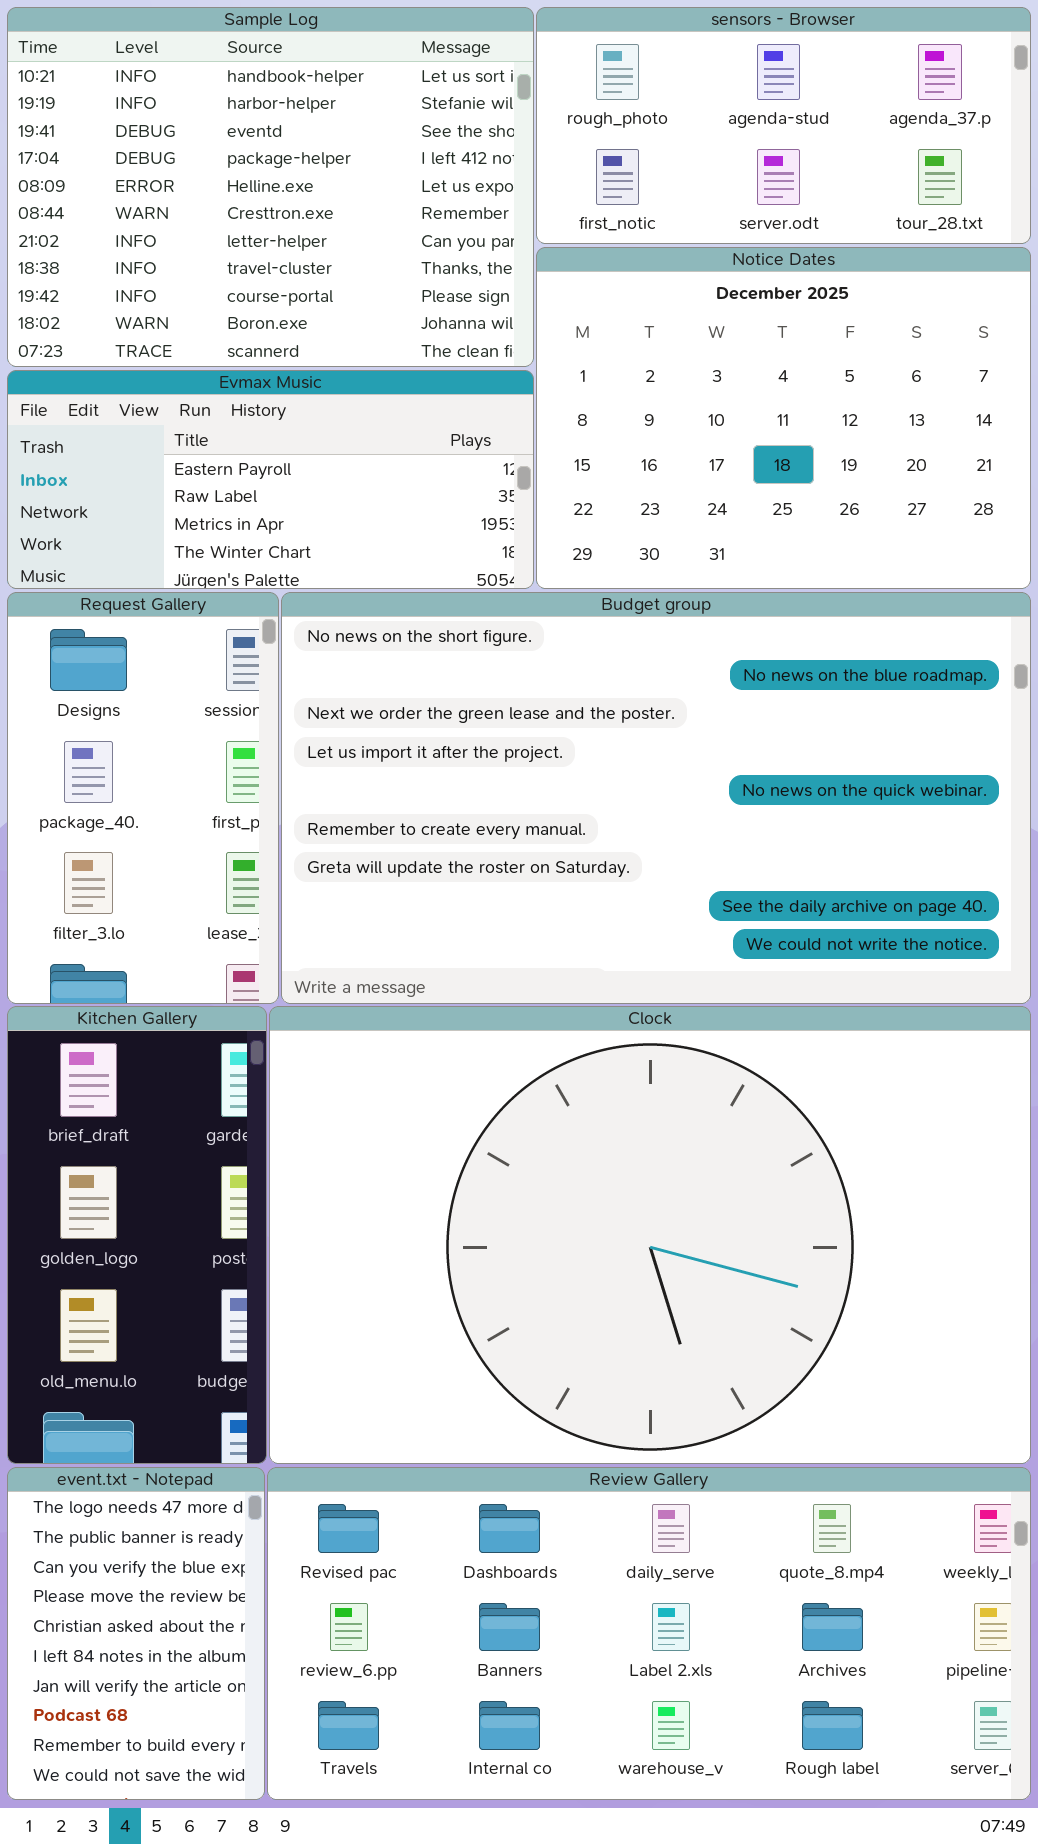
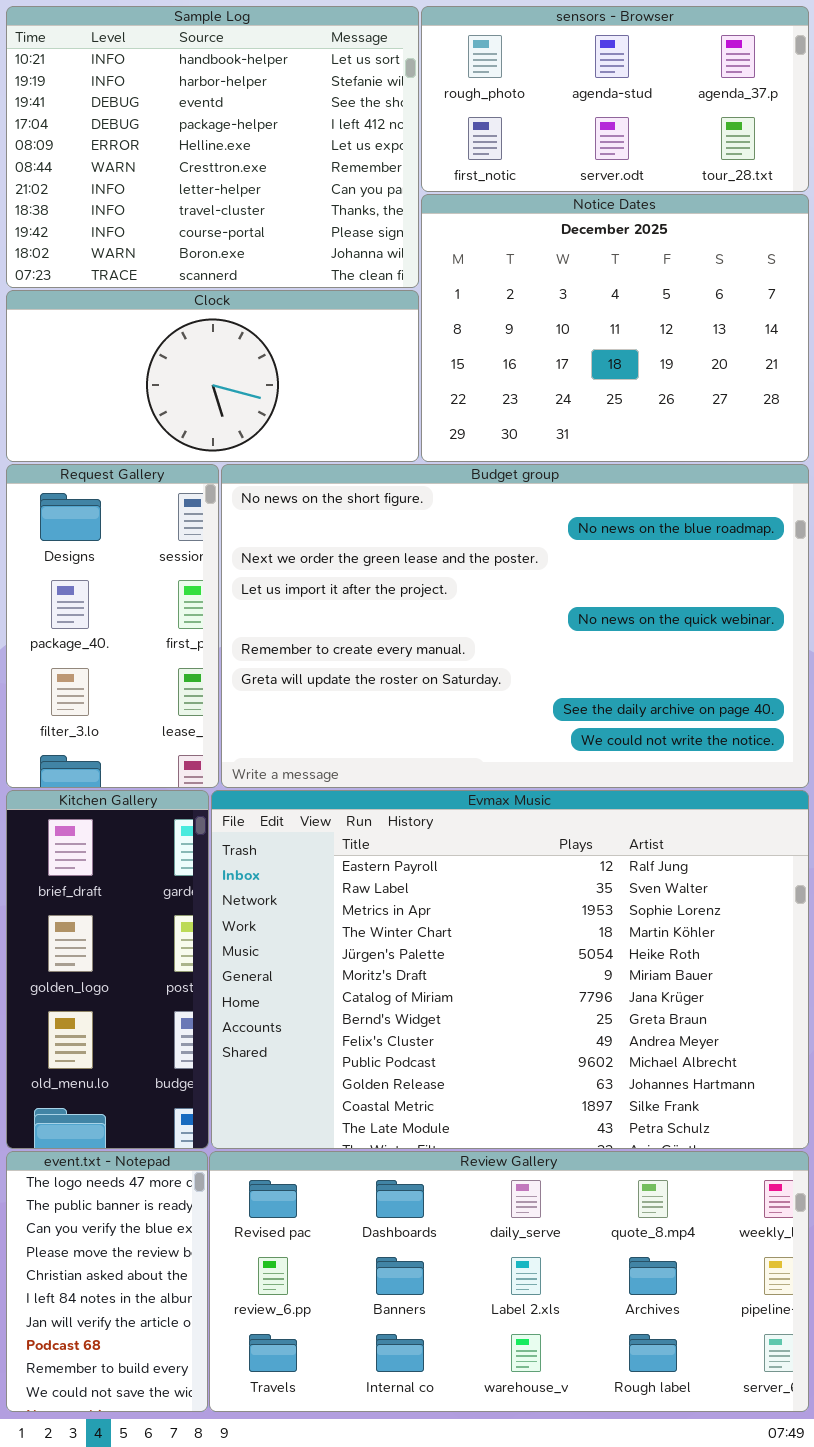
Evmax Music: [7,370,534,589] -> [211,790,809,1149], moved, resized
Clock: [269,1006,1031,1464] -> [6,290,419,462], moved, resized

